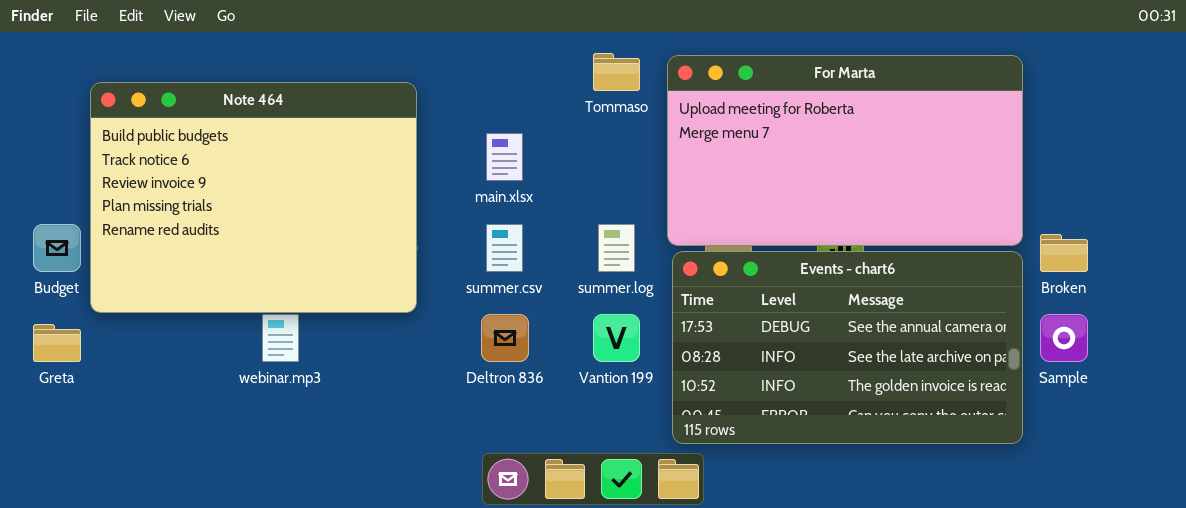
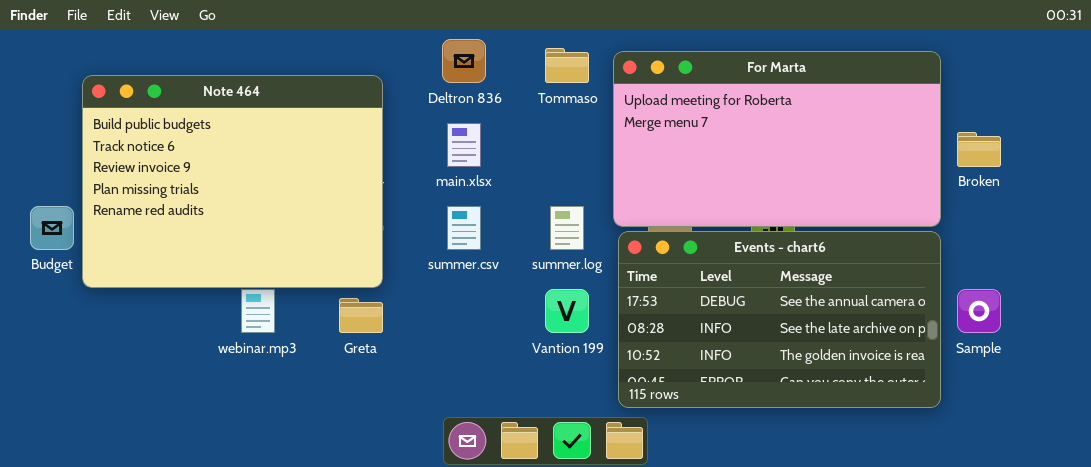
Broken: [1040,234,1088,272] -> [957,132,1001,167], moved
Deltron 836: [481,314,529,362] -> [442,39,486,83], moved
Greta: [33,324,81,362] -> [339,298,383,333], moved

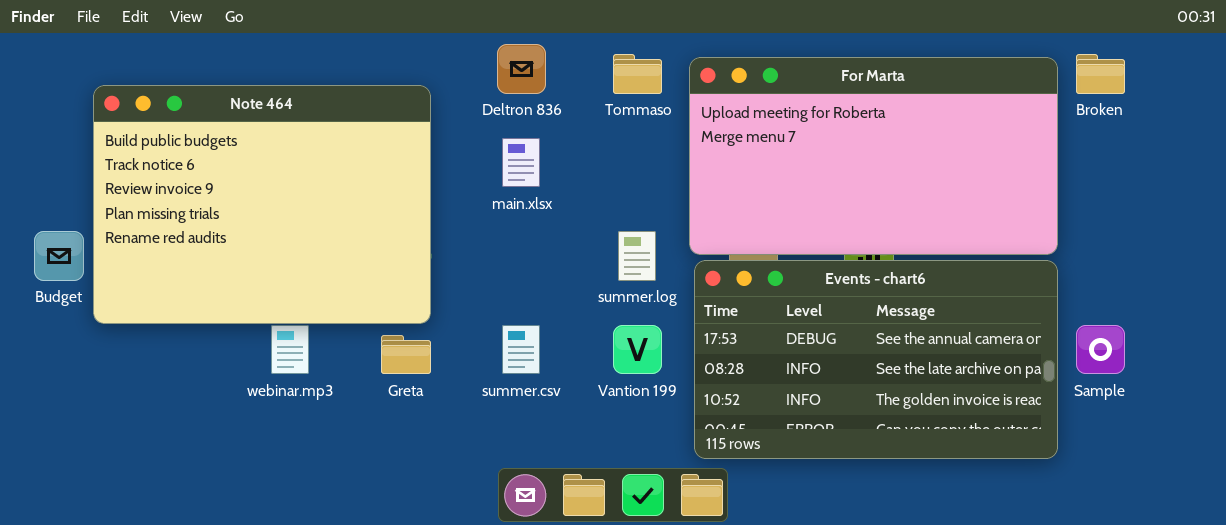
Broken: [957,132,1001,167] -> [1076,54,1125,94], moved
summer.csv: [447,206,481,250] -> [502,325,540,374], moved

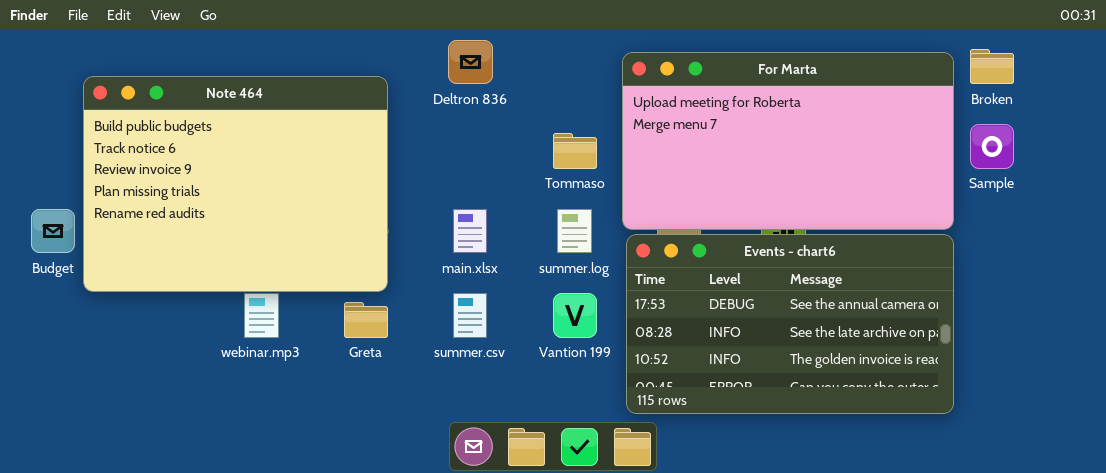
Tommaso: [613,54,662,94] -> [553,133,597,169], moved
main.xlsx: [502,138,540,187] -> [453,209,487,253], moved
Sample: [1076,325,1125,374] -> [970,124,1014,169], moved

